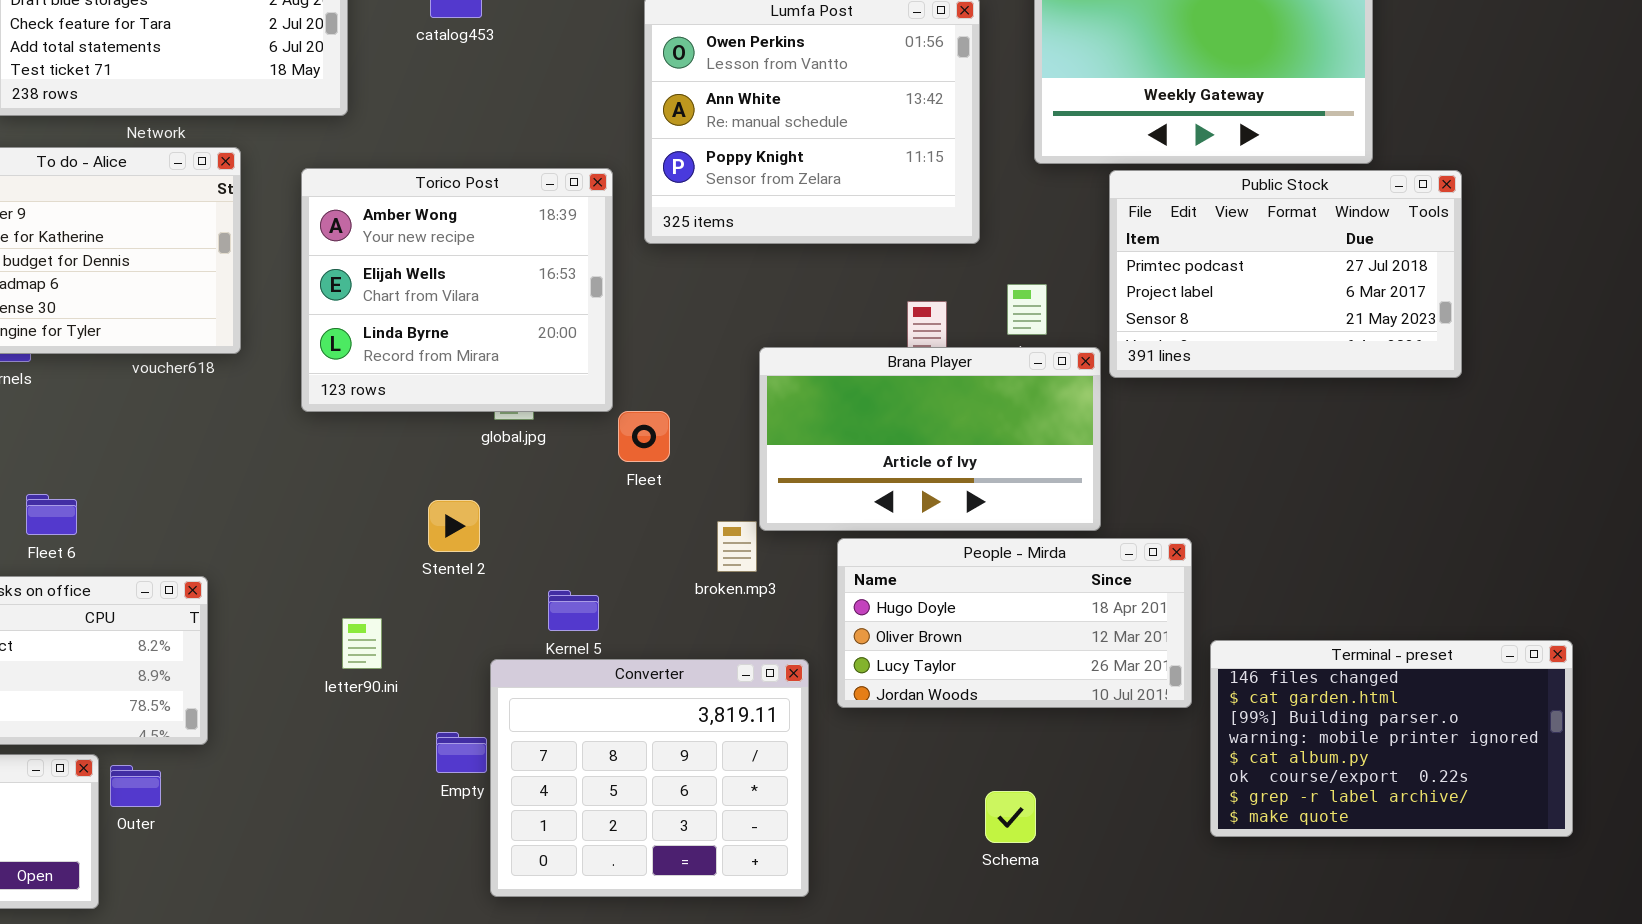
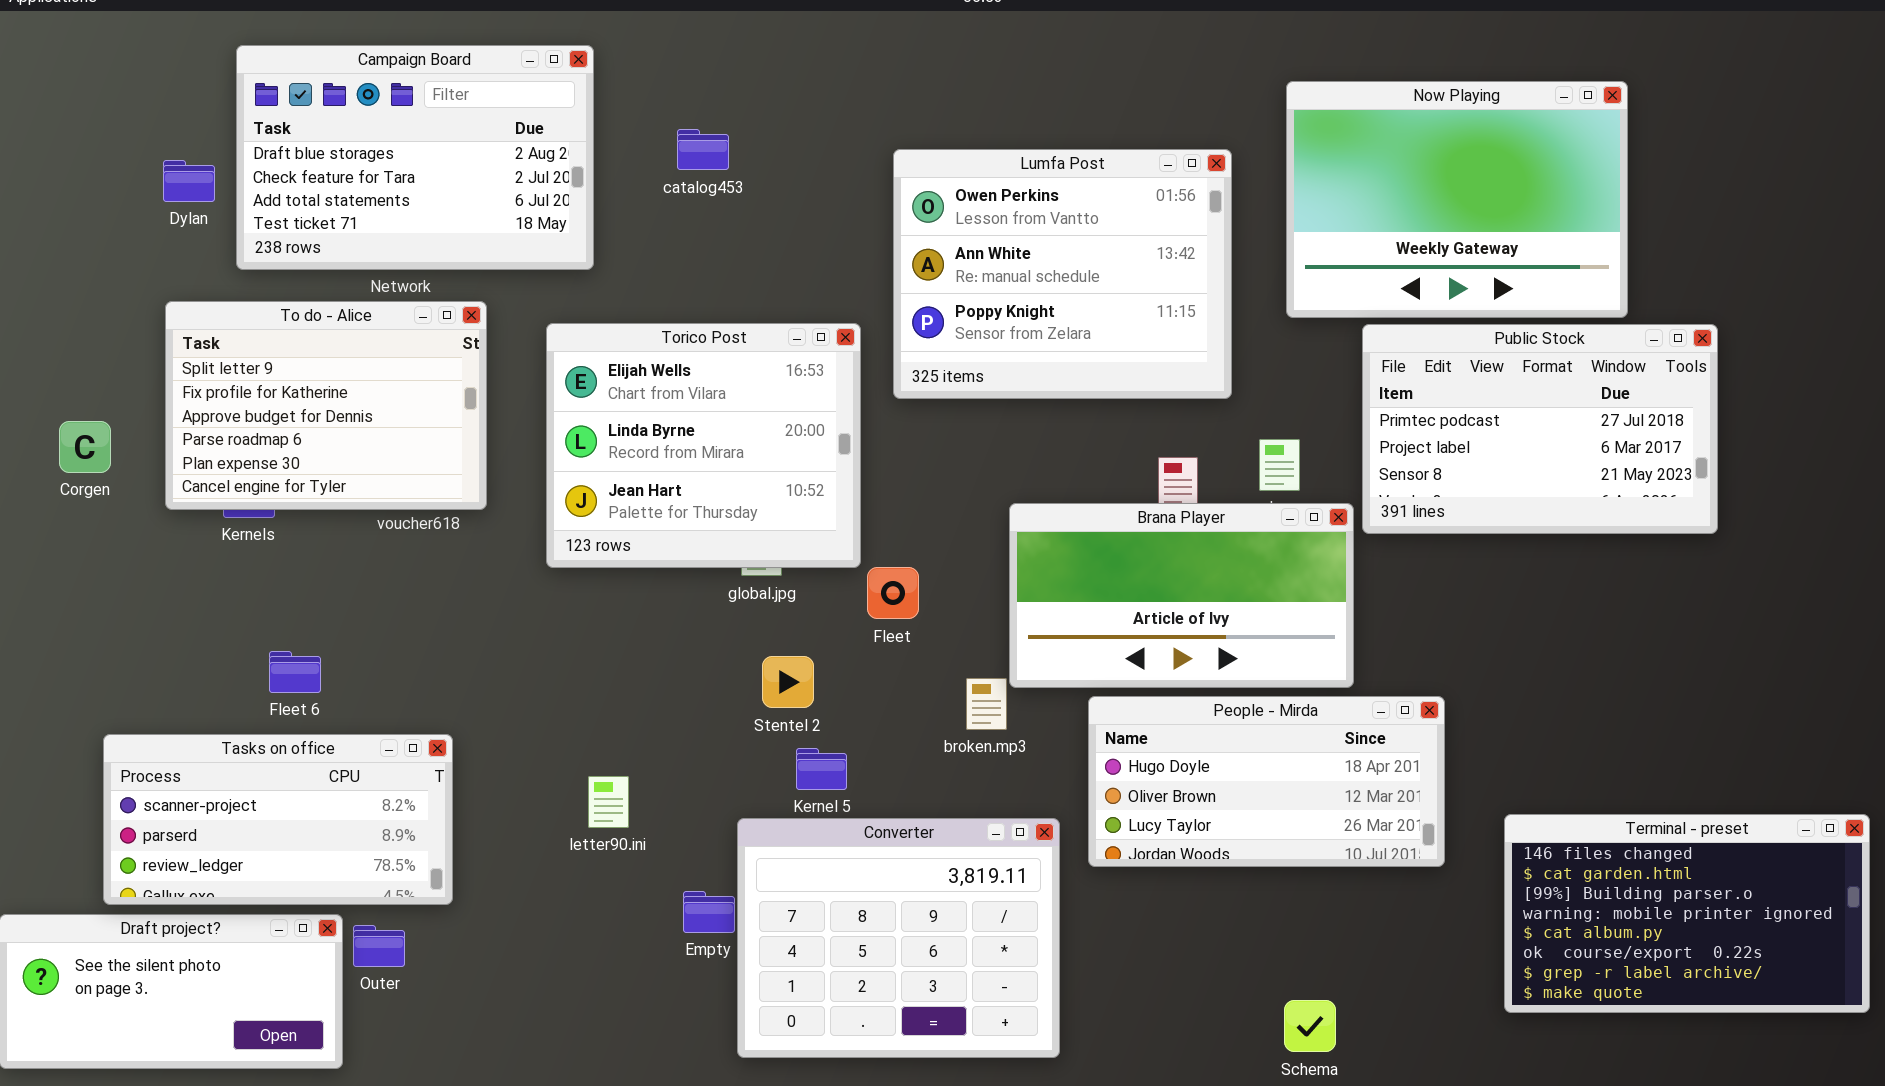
Torico Post: [301,168,613,412] -> [546,323,861,568], scrolled down 1 row
Stentel 2: [428,500,480,552] -> [762,656,814,708], moved
Terminal - preset: [1210,640,1573,837] -> [1504,814,1870,1013], moved
Schema: [985,791,1036,843] -> [1284,1000,1336,1052], moved

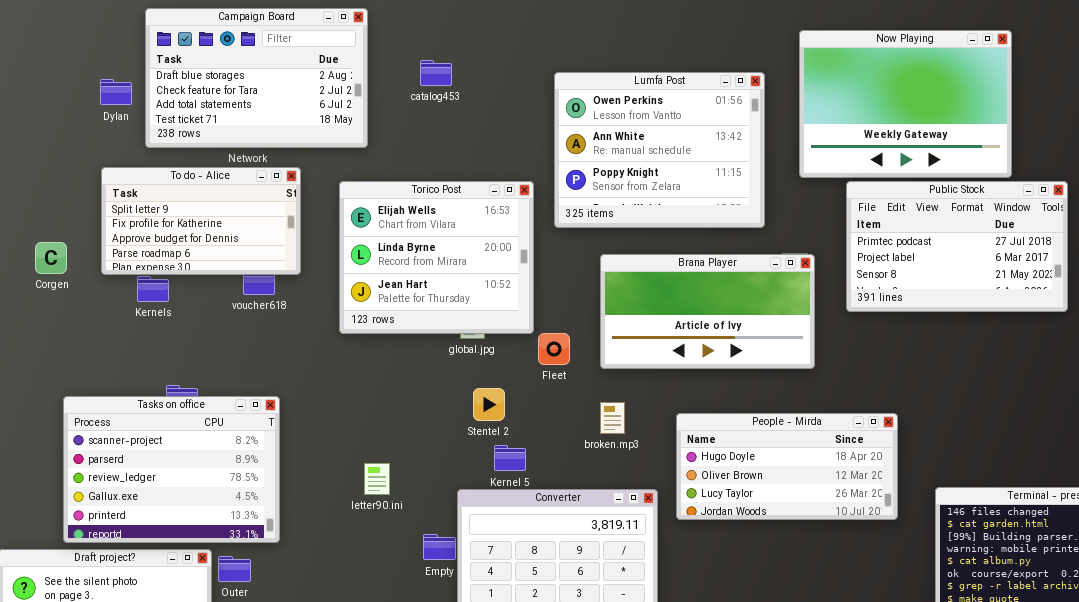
To do - Alice: [165,301,487,510] -> [101,167,301,275], resized
Brana Player: [1009,503,1354,688] -> [600,254,815,369], moved
Tasks on office: [103,734,453,905] -> [63,396,280,543], resized

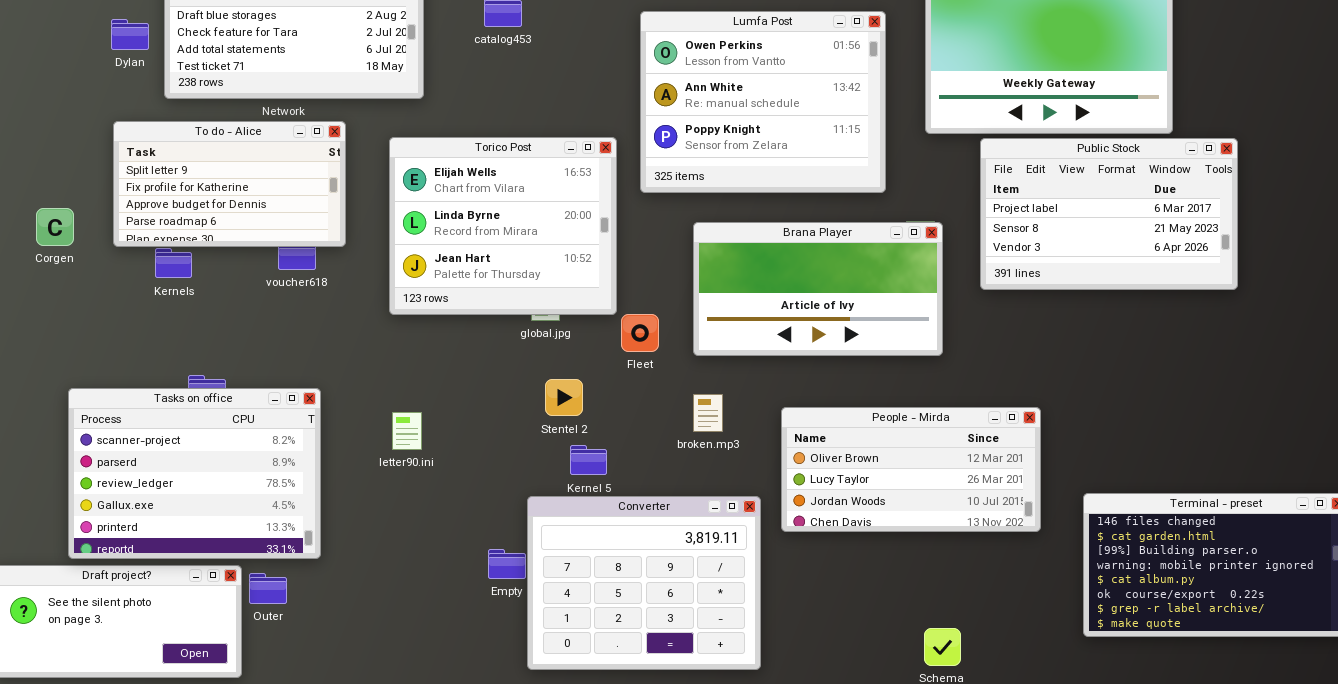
Public Stock: [846,181,1068,312] -> [980,138,1238,290], scrolled down 1 row
People - Mirda: [676,413,898,520] -> [781,407,1041,532], scrolled down 1 row
letter90.ini: [364,463,390,495] -> [392,412,422,450], moved

